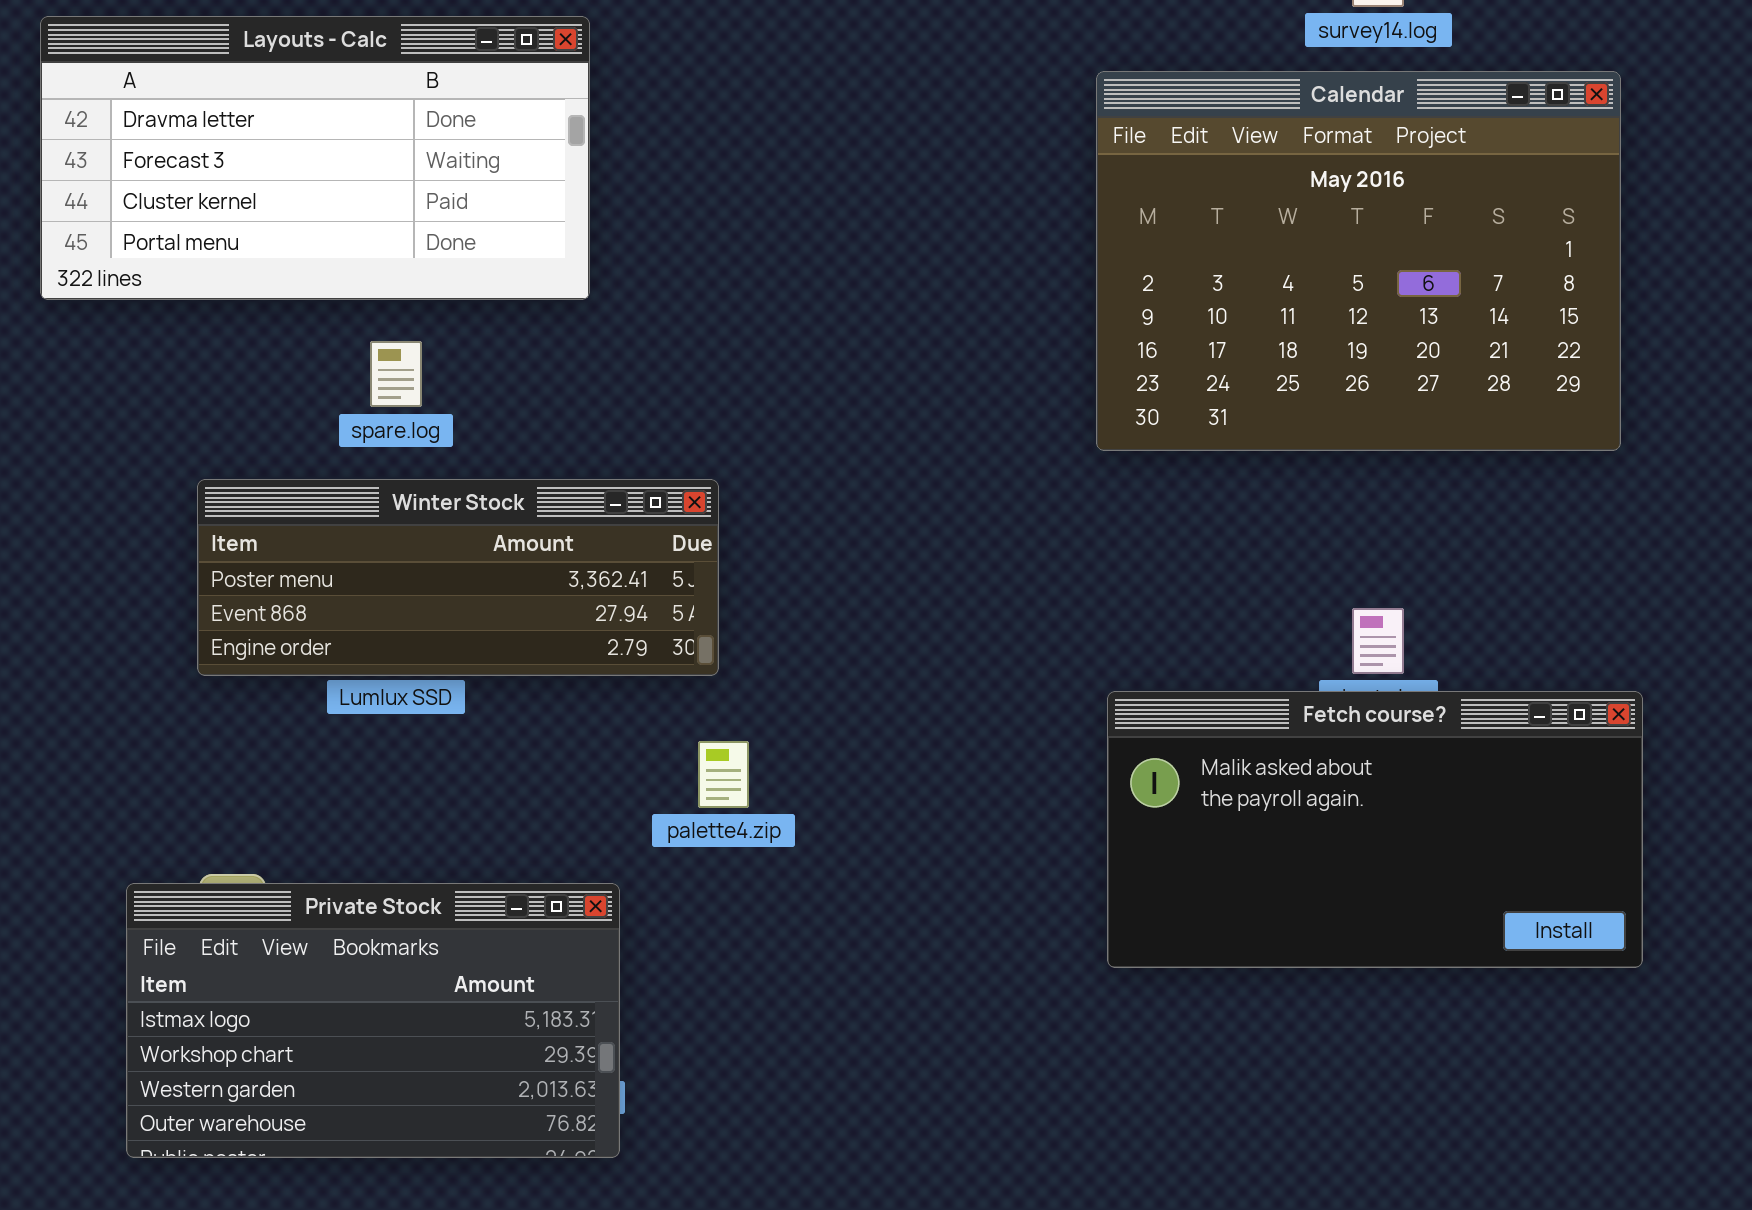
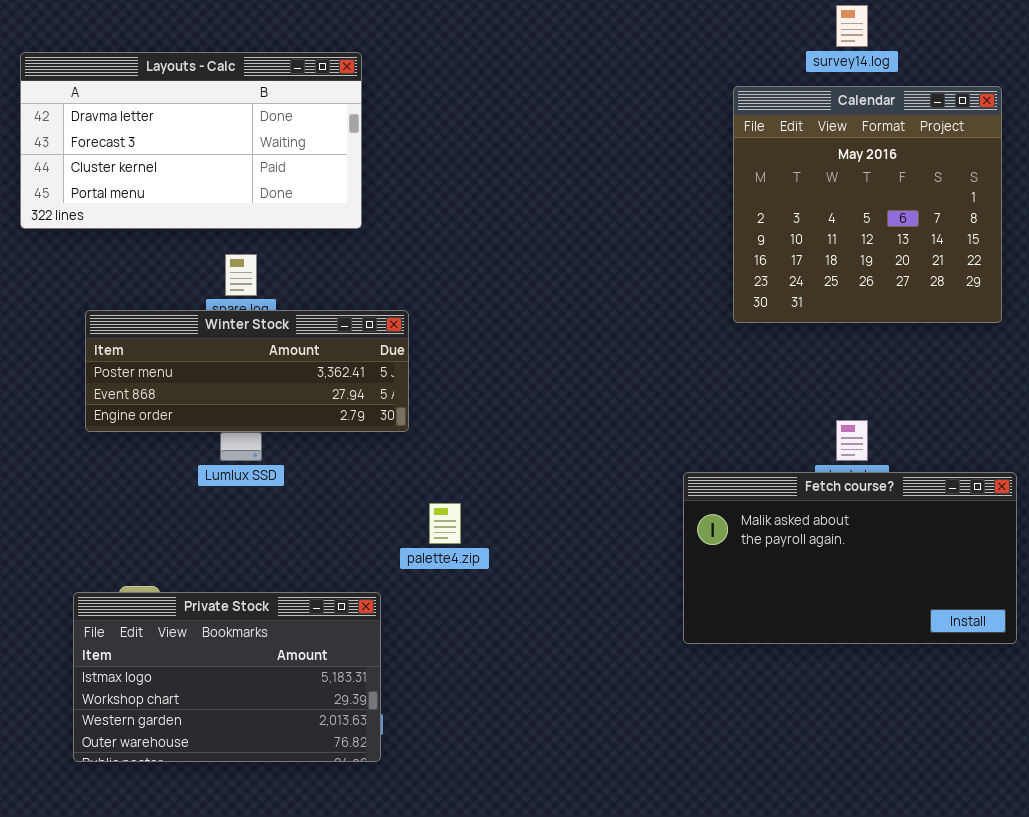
Calendar: [1096,71,1621,451] -> [733,86,1002,323], resized
Winter Stock: [197,479,719,676] -> [85,310,409,432], moved

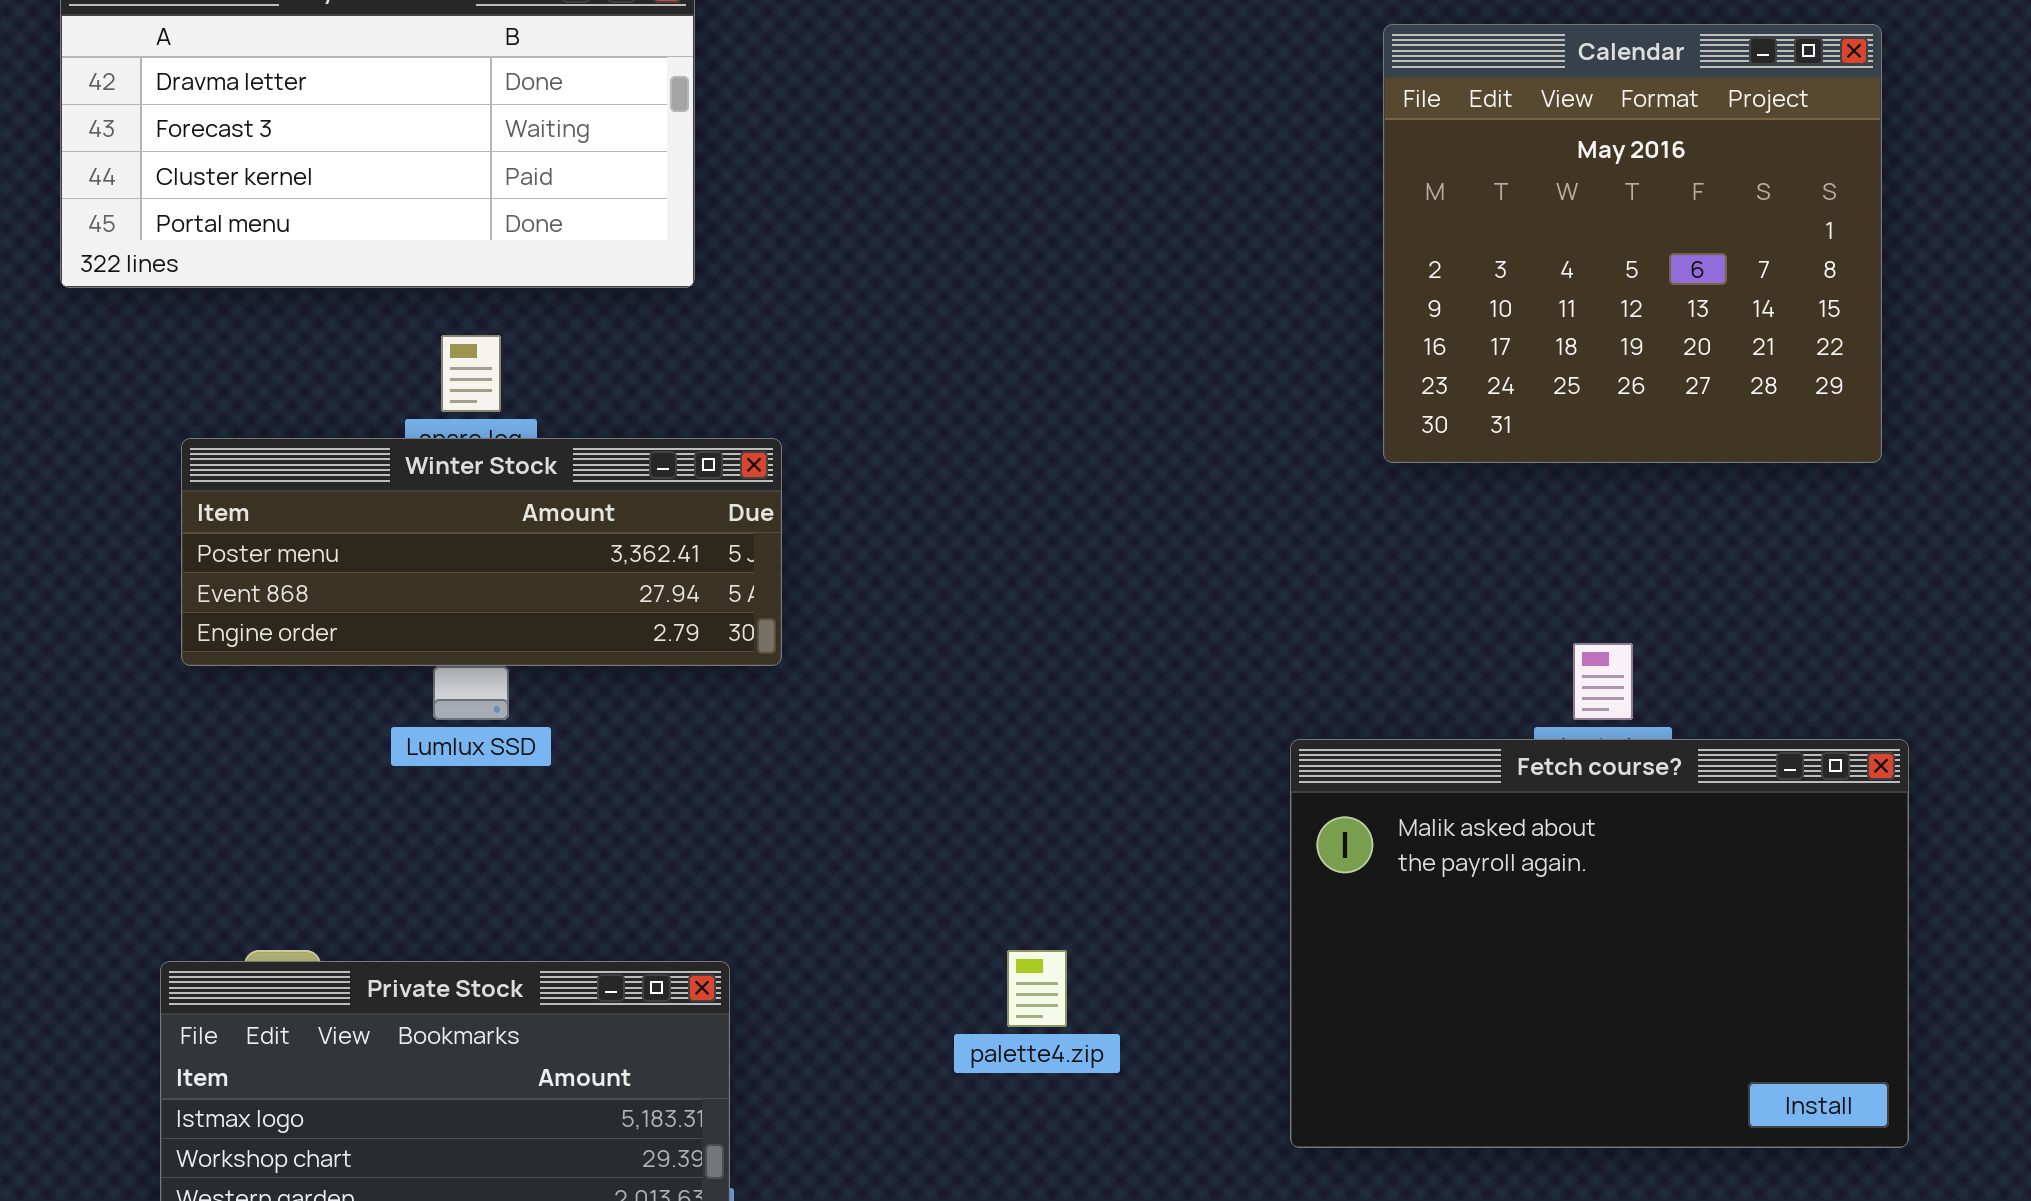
Fetch course?: [683,472,1017,644] -> [1290,739,1909,1148], resized
palette4.zip: [429,503,461,544] -> [1007,950,1067,1027], moved

